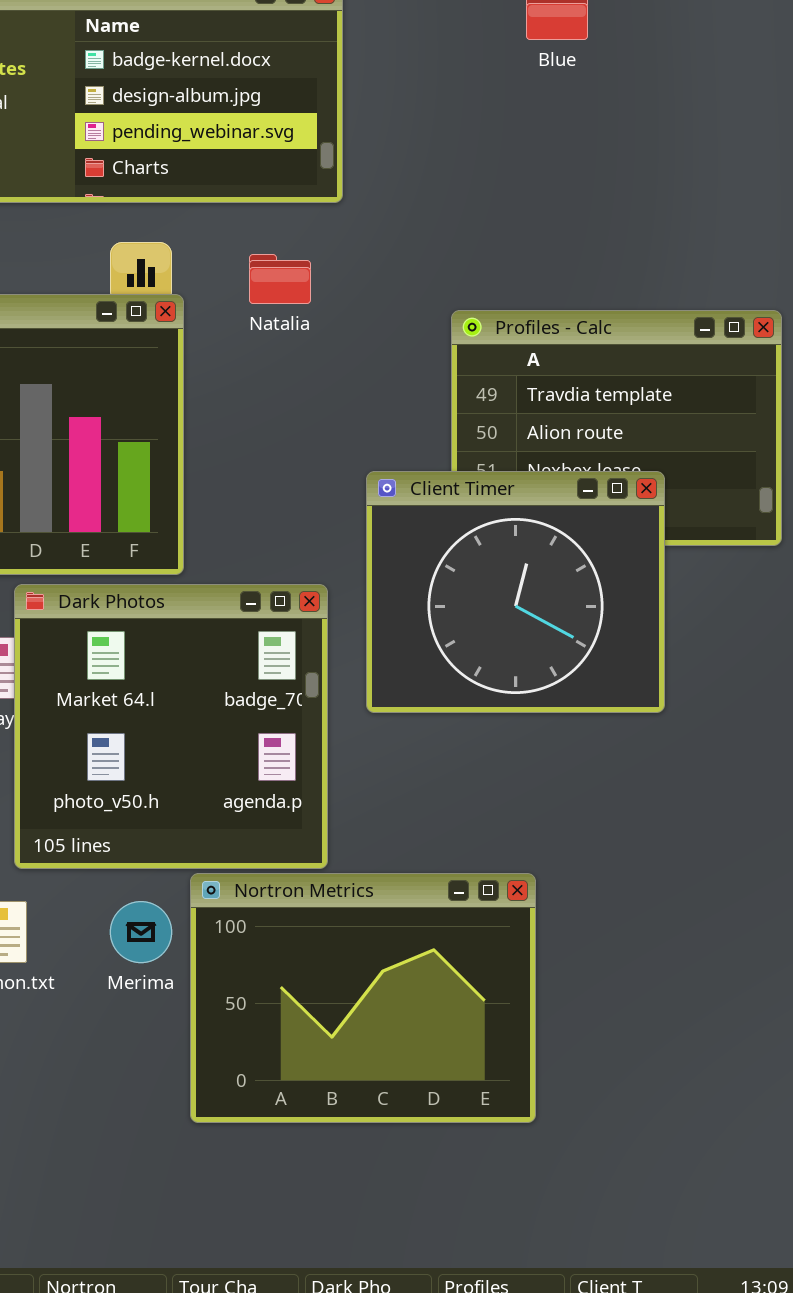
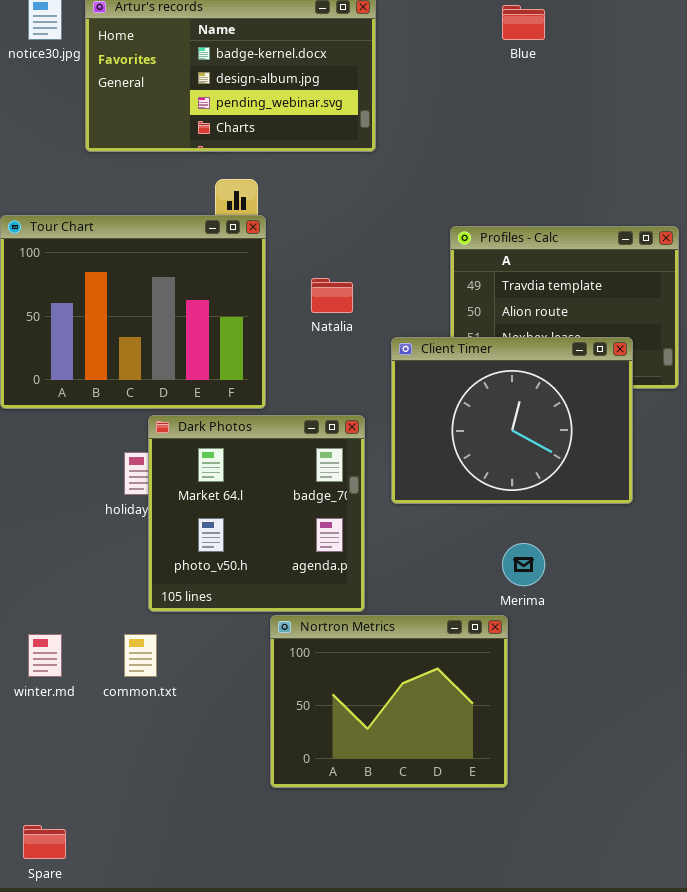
Natalia: [249,254,311,304] -> [311,278,353,313], moved
Client Timer: [366,471,665,713] -> [391,337,633,504], resized
Merima: [110,901,172,963] -> [502,543,545,586], moved

